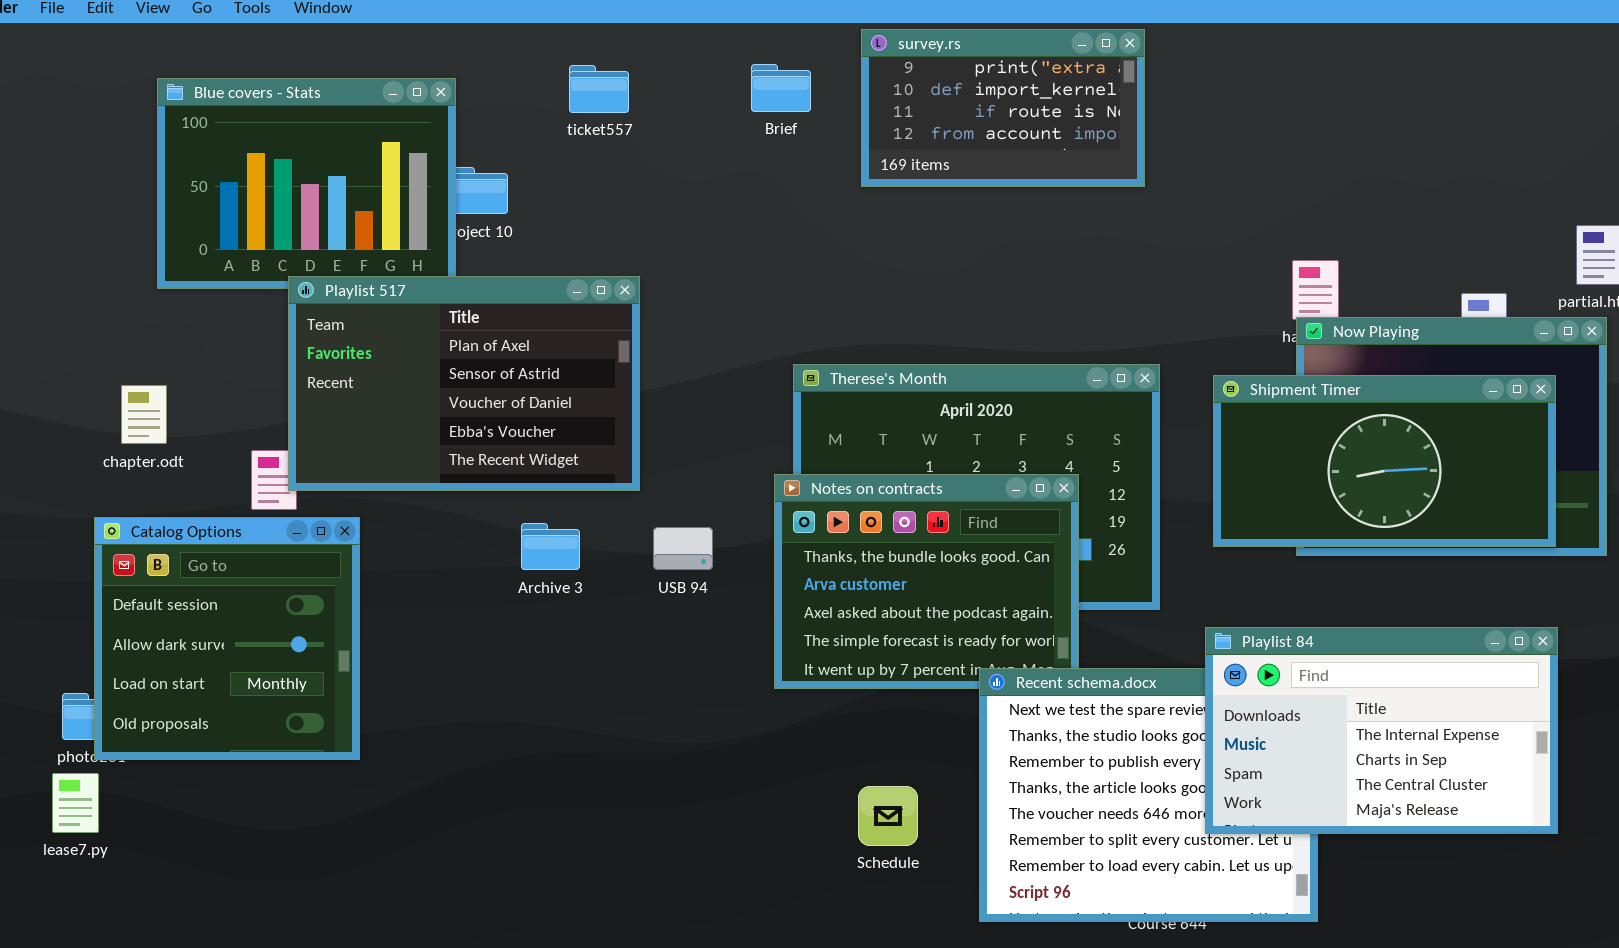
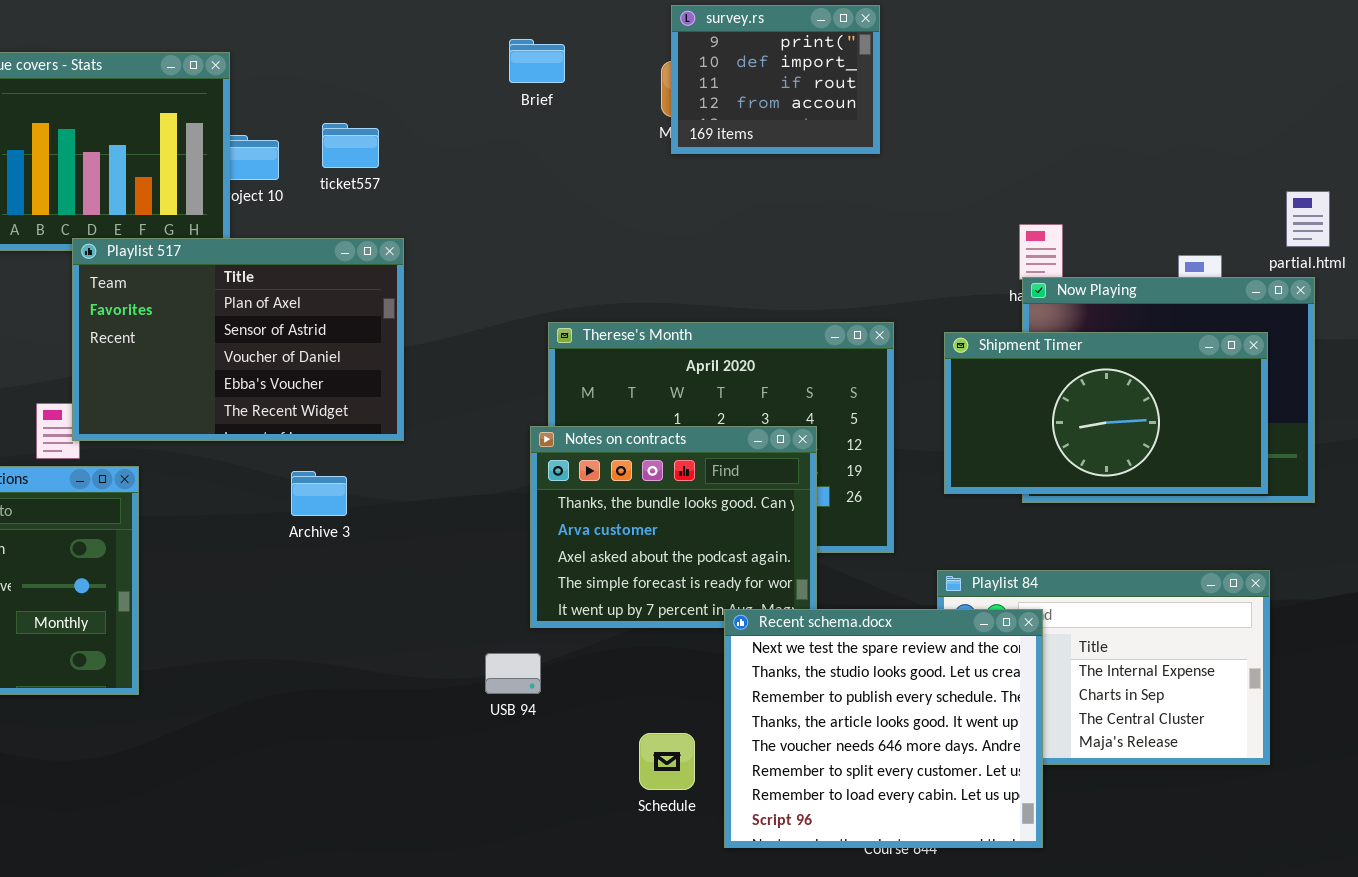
survey.rs: [861,29,1145,187] -> [671,5,880,154], resized
ticket557: [569,65,629,113] -> [322,123,379,168], moved
USB 94: [653,527,713,570] -> [485,653,541,694], moved
Recent schema.docx: [979,668,1318,922] -> [724,609,1043,848], raised
Schedule: [858,786,918,846] -> [639,733,695,790], moved

